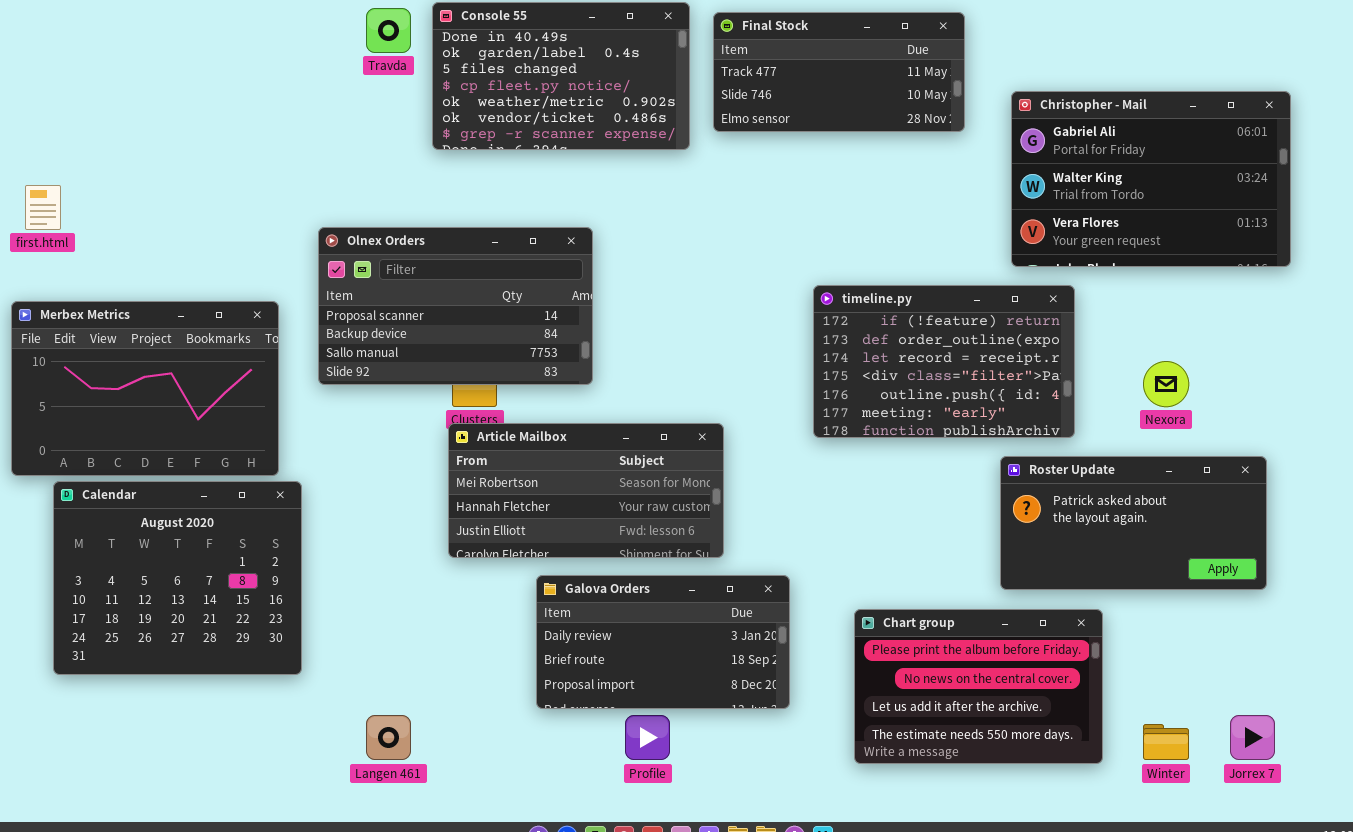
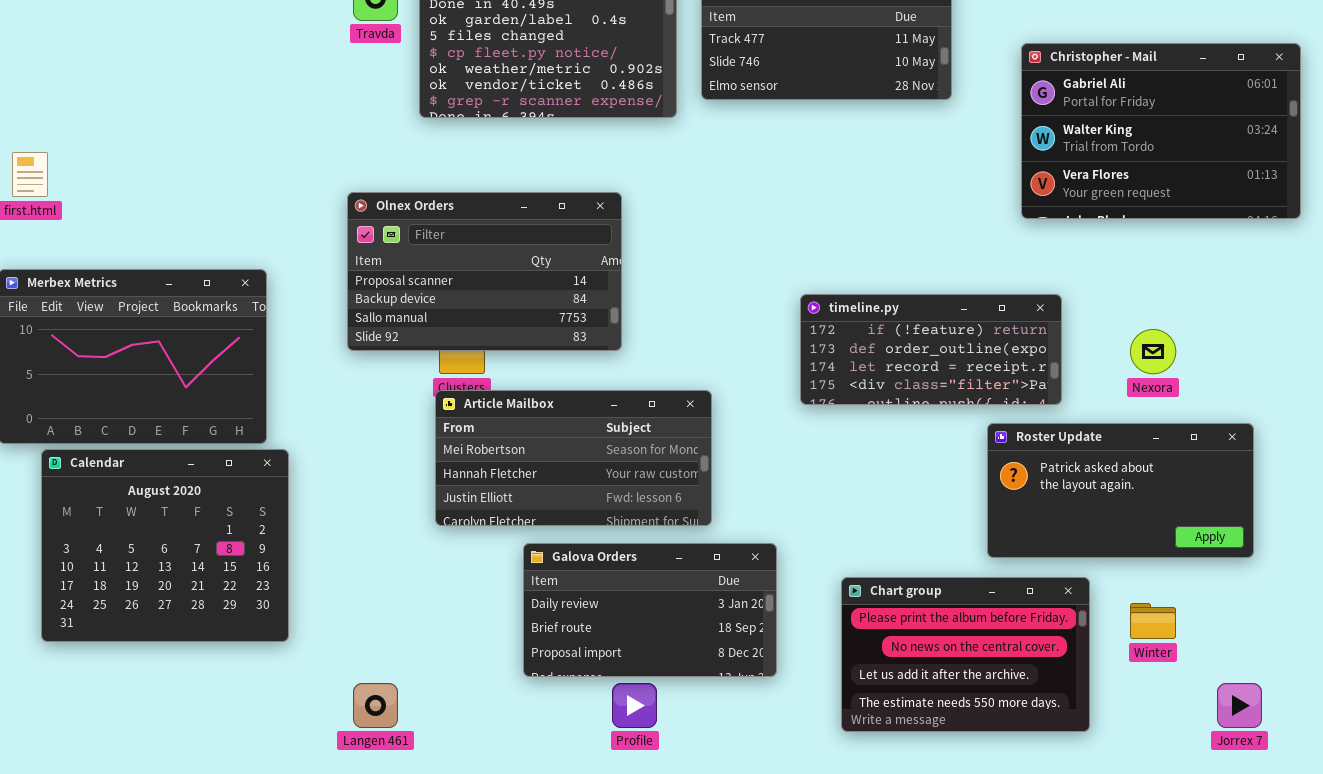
Christopher - Mail: [1011,91,1291,267] -> [1021,43,1301,219], moved
Olnex Orders: [318,227,593,385] -> [347,192,622,351], moved
timeline.py: [813,285,1075,438] -> [800,294,1062,405], resized
Winter: [1143,724,1189,760] -> [1130,603,1176,639], moved

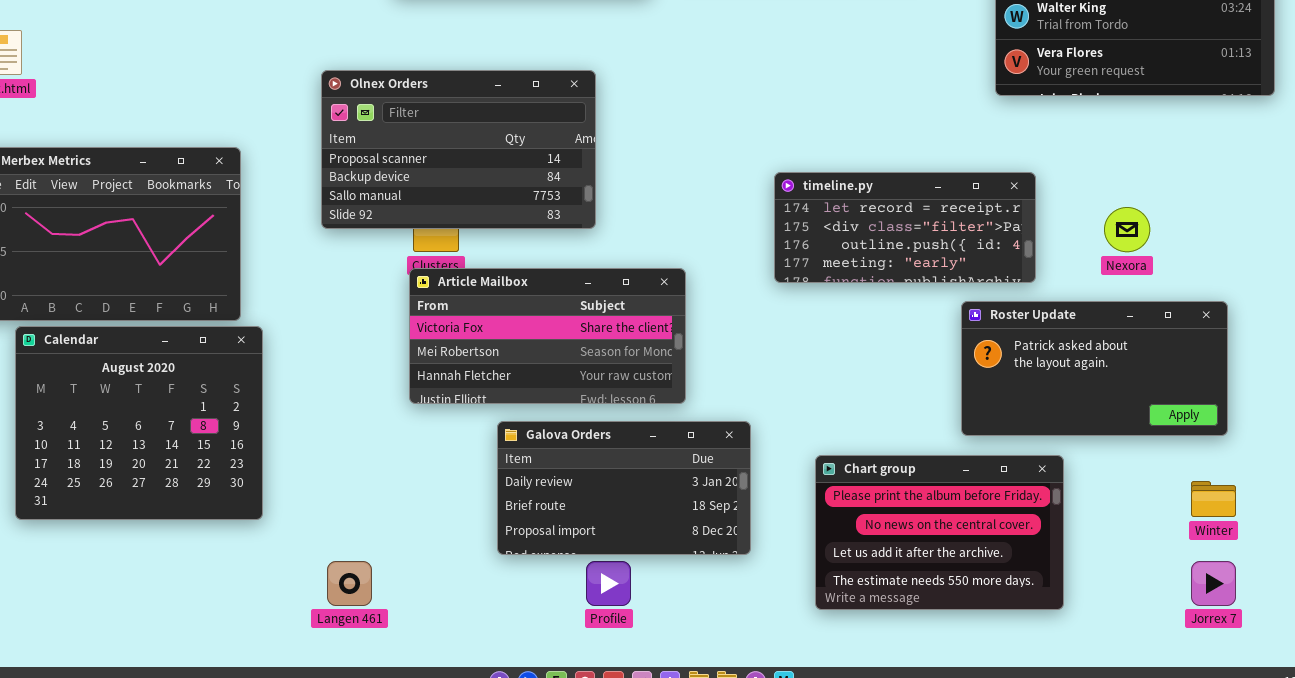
timeline.py: [800,294,1062,405] -> [774,172,1036,283], scrolled down 2 rows
Article Mailbox: [435,390,712,526] -> [409,268,686,404], scrolled up 1 row
Winter: [1130,603,1176,639] -> [1191,481,1236,517], moved

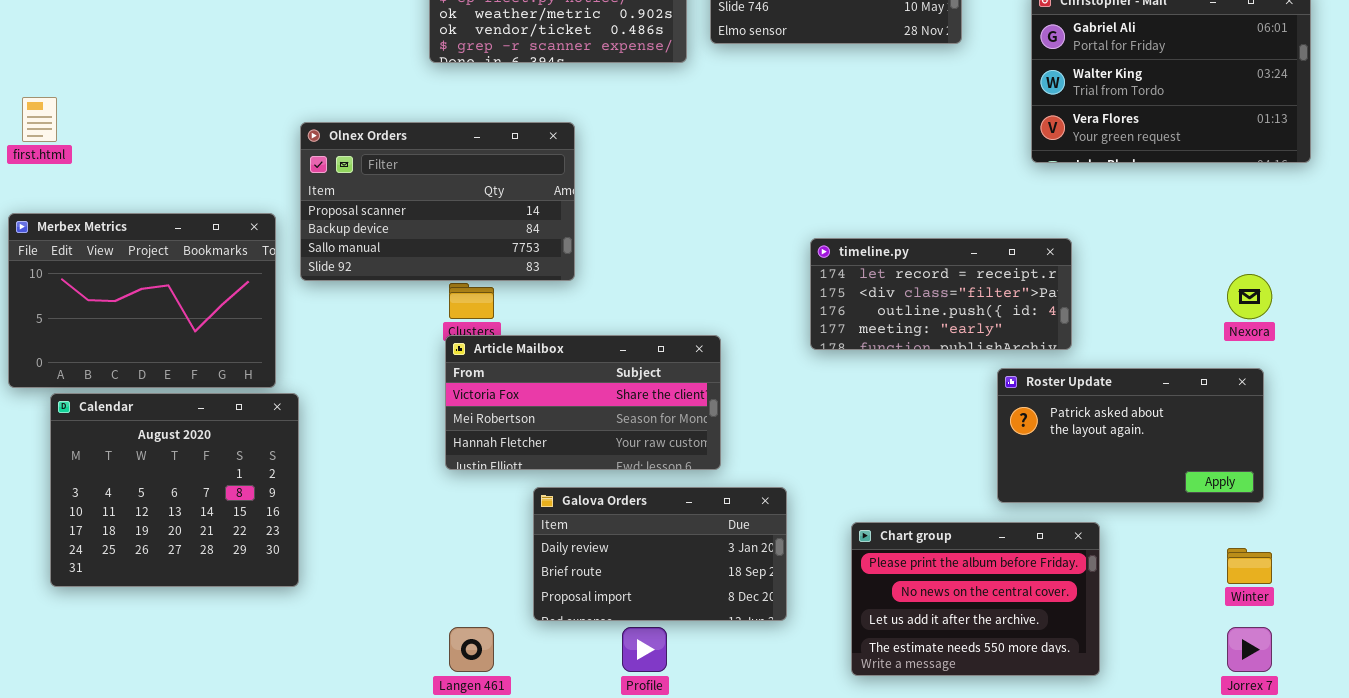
Olnex Orders: [321,70,596,229] -> [300,122,575,281], moved
Nexora: [1104,207,1150,252] -> [1227,274,1272,319], moved
Langen 461: [327,561,372,606] -> [449,627,494,672], moved

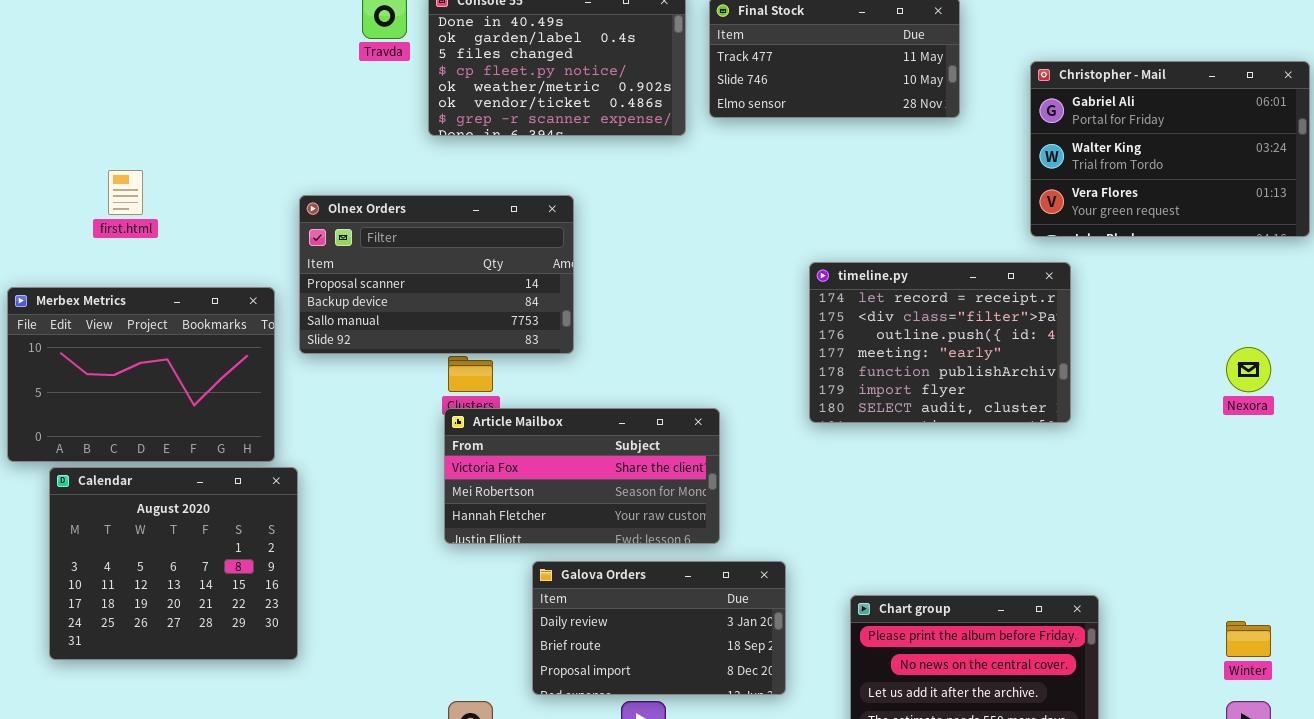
first.html: [22,97,57,142] -> [108,170,143,215], moved
timeline.py: [810,238,1072,350] -> [809,262,1071,423], resized
Roster Update: [997,368,1264,503] -> none, closed

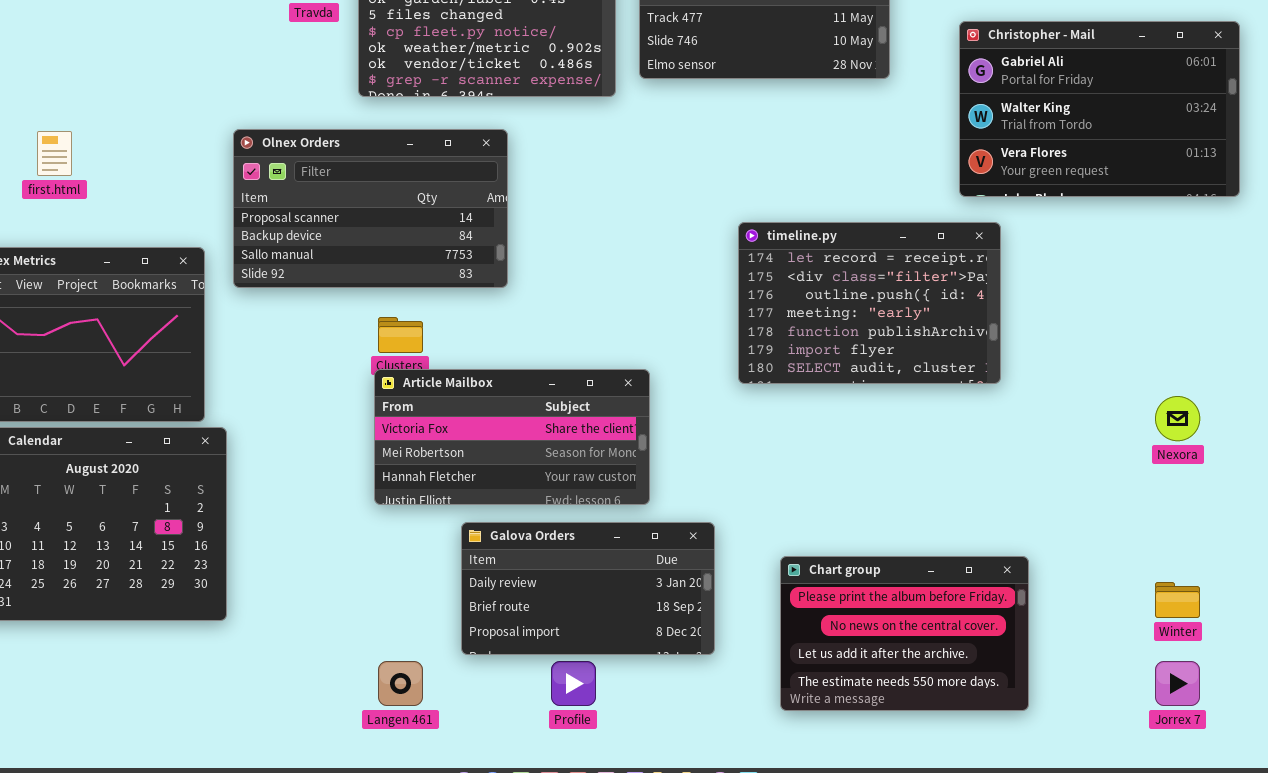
Olnex Orders: [299,195,574,354] -> [233,129,508,288], moved
Nexora: [1226,347,1271,392] -> [1155,396,1200,441], moved

